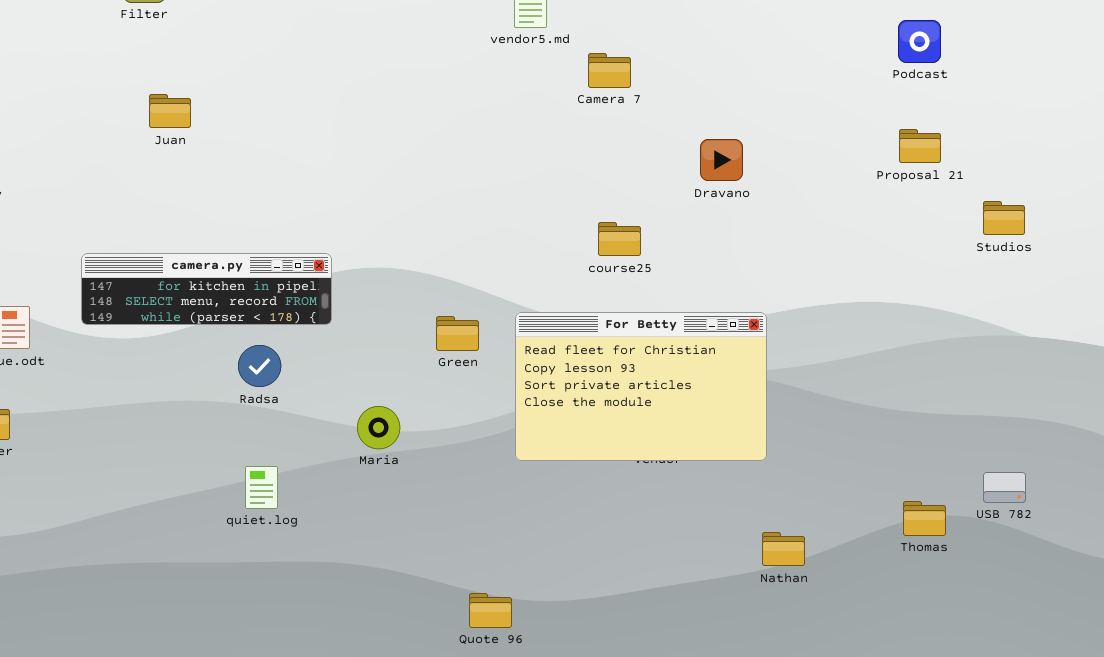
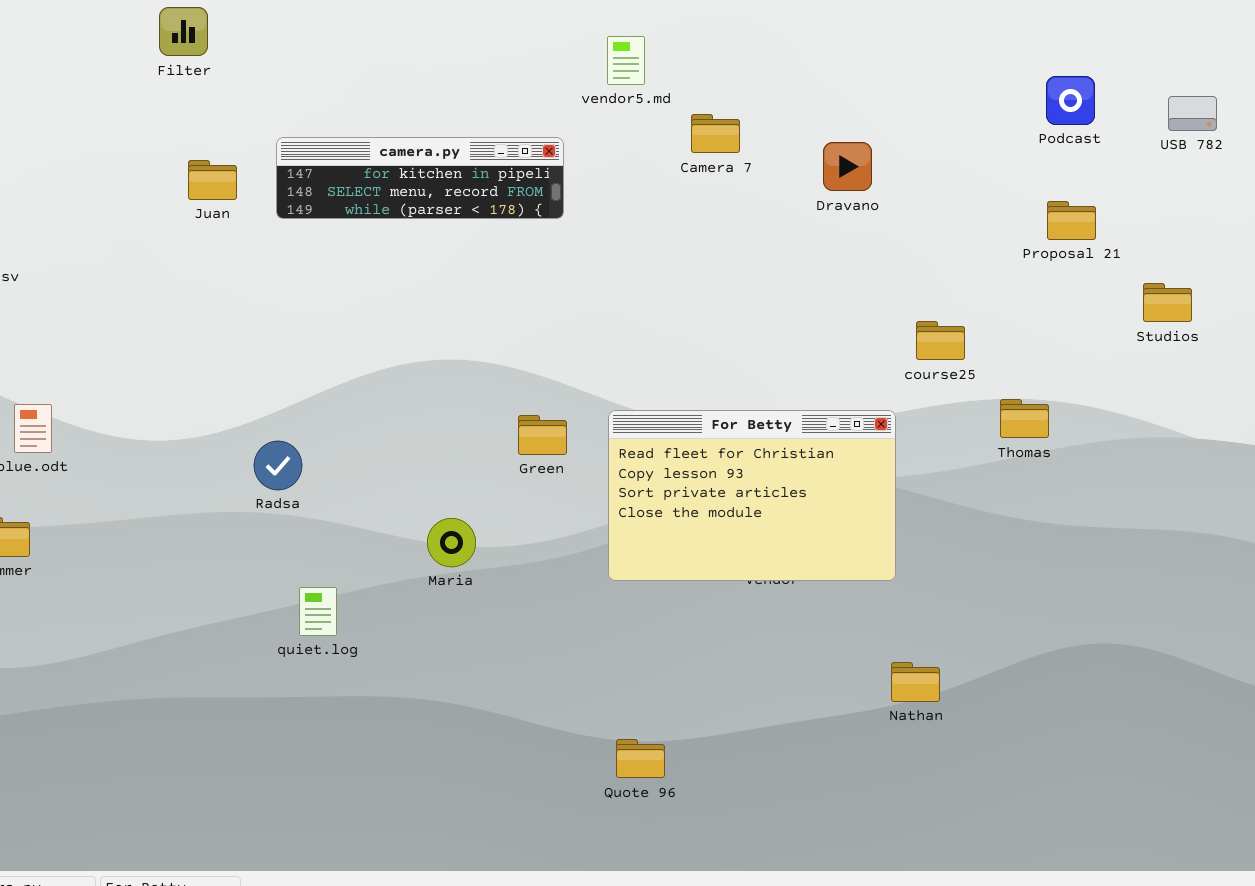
Dravano: [700,139,743,181] -> [823,142,872,191], moved
course25: [598,222,641,256] -> [916,321,965,360], moved
camera.py: [81,253,332,325] -> [276,137,564,219], moved
Radsa: [238,345,281,387] -> [254,441,302,490], moved
USB 782: [983,472,1026,503] -> [1168,96,1217,131], moved
Thomas: [903,501,946,536] -> [1000,399,1049,438], moved
Quote 96: [469,593,512,628] -> [616,739,665,778], moved

